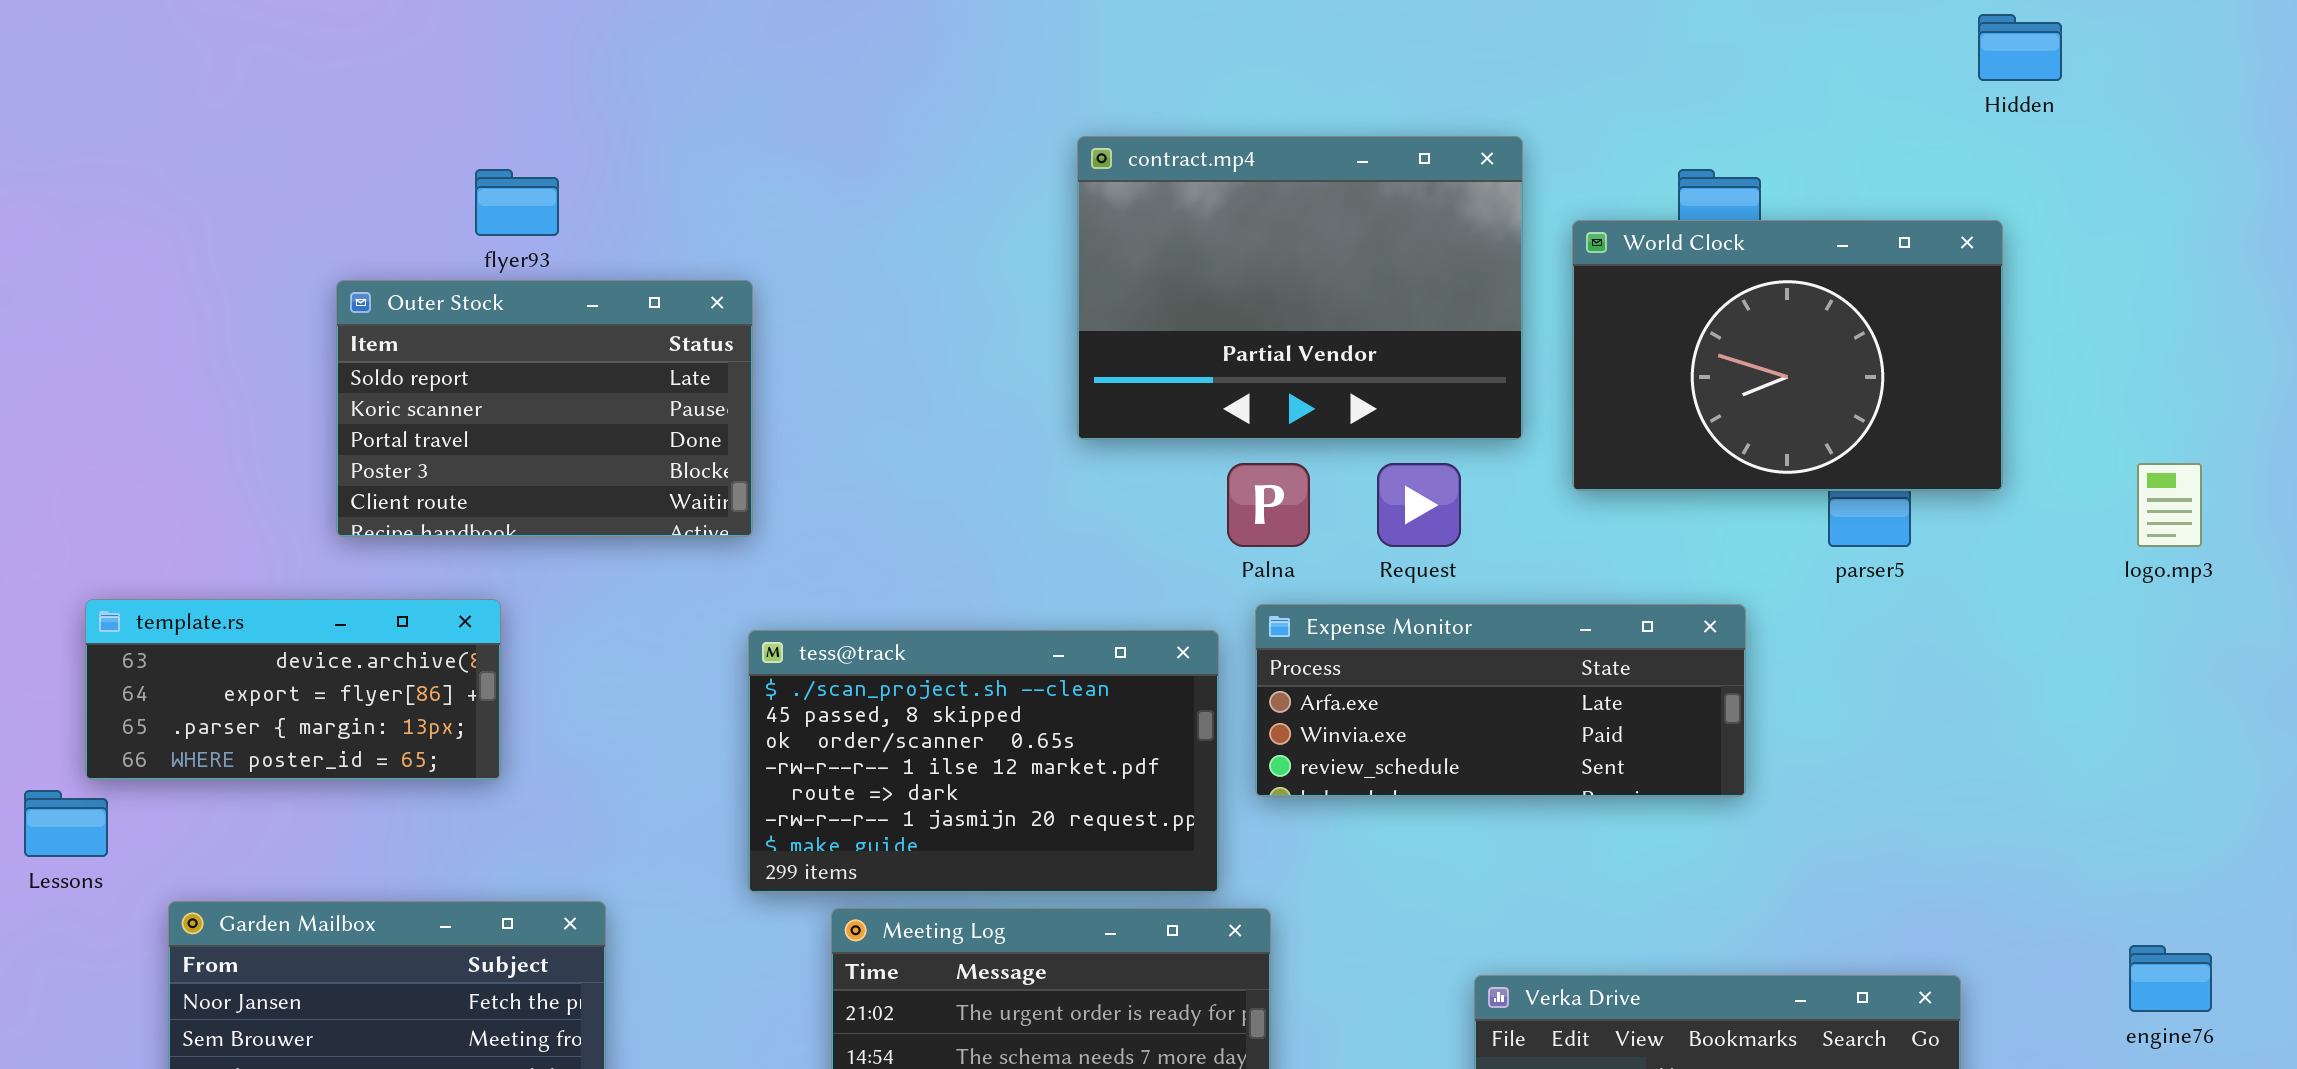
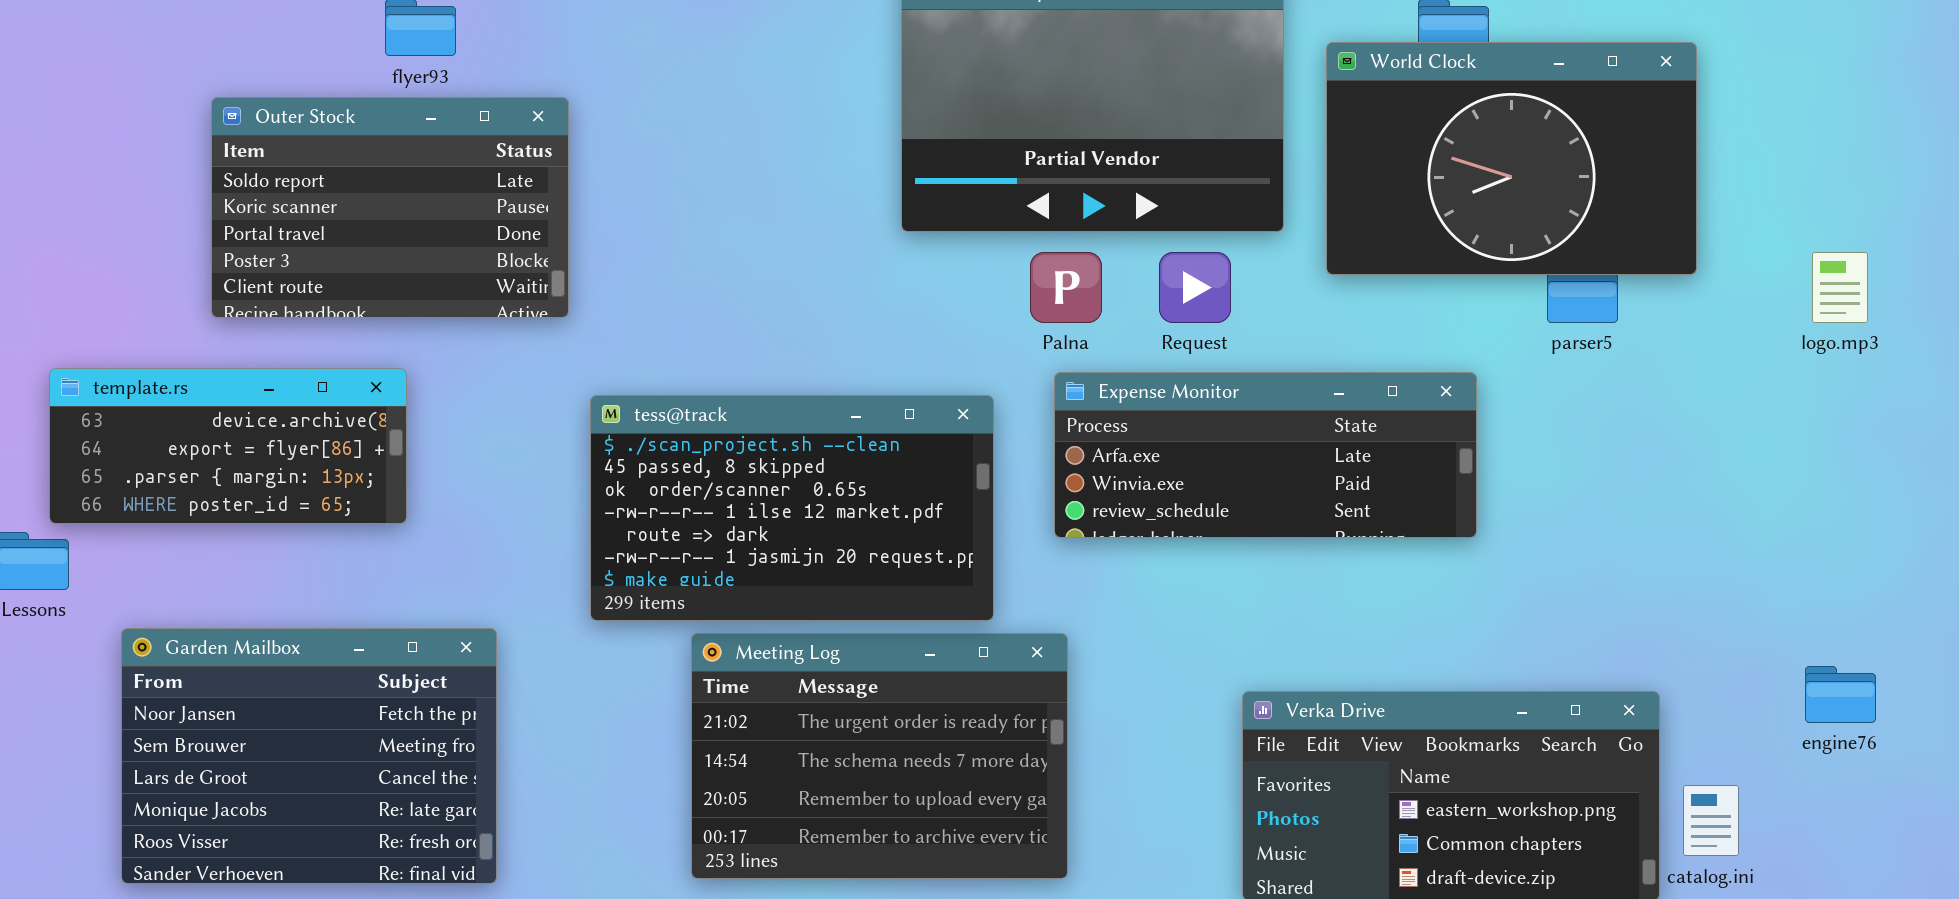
Outer Stock: [336,280,753,537] -> [211,97,569,318], moved
tess@track: [748,630,1219,893] -> [590,395,994,621], moved

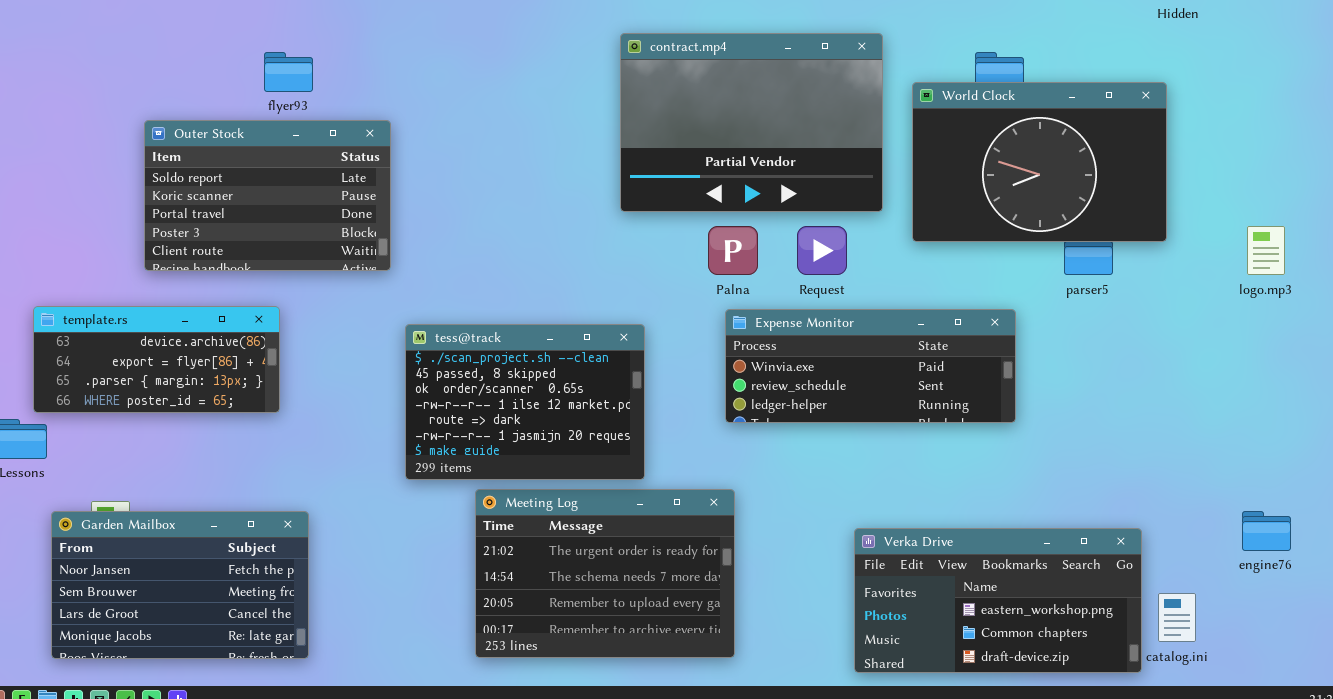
Expense Monitor: [1054,372,1477,538] -> [725,309,1016,423], scrolled down 1 row
tess@track: [590,395,994,621] -> [405,324,645,480], resized
Garden Mailbox: [121,628,497,884] -> [51,511,309,659], moved, resized

